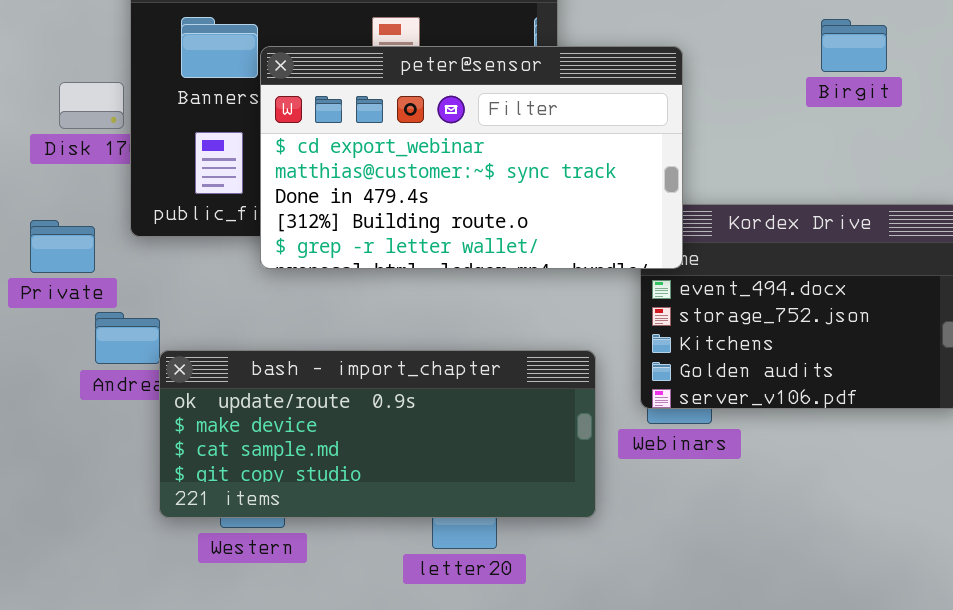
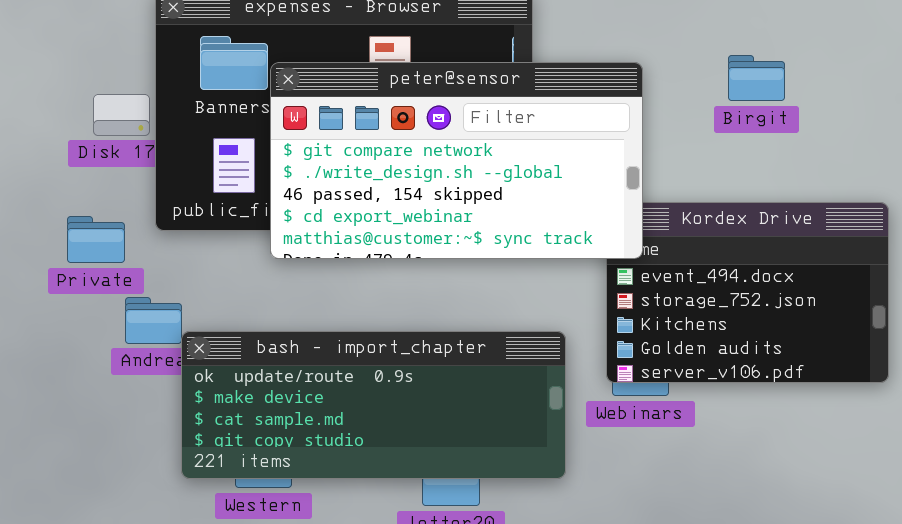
Birgit: [821,19,887,72] -> [728,55,785,101], moved
peter@sensor: [260,46,683,269] -> [270,62,643,259], scrolled up 3 rows

